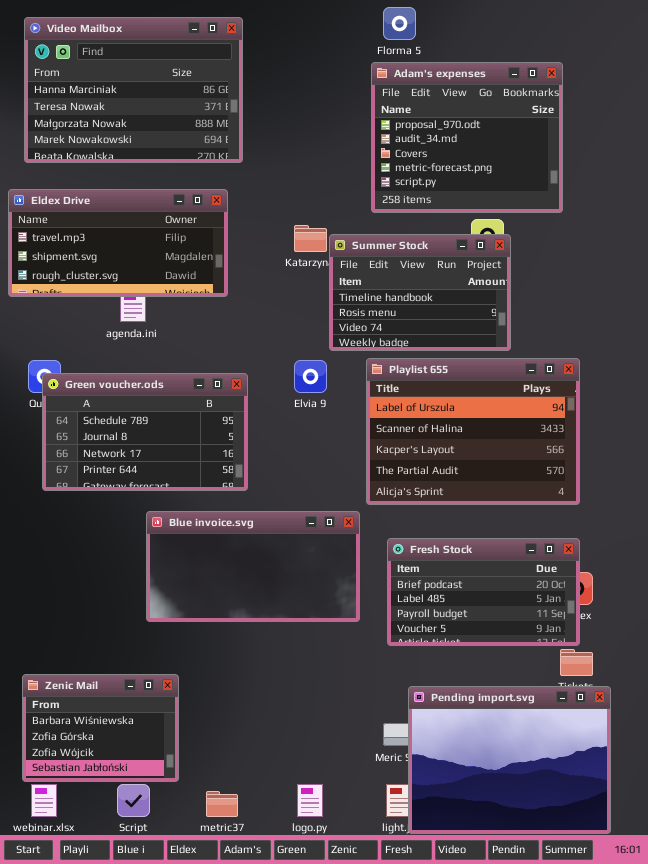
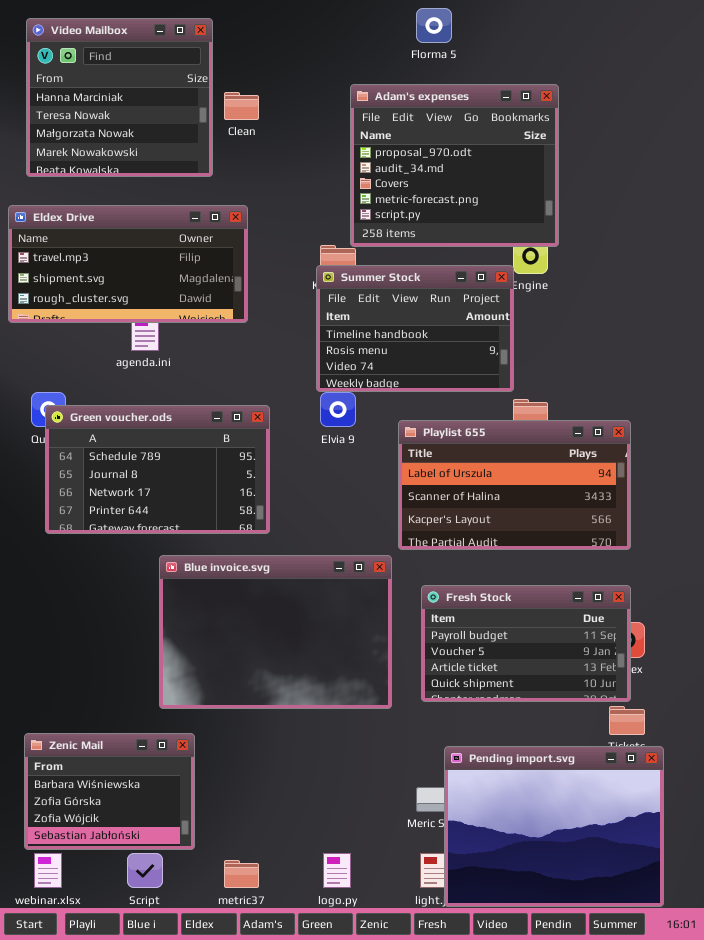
Video Mailbox: [24,17,243,163] -> [26,18,213,177], resized
Adam's expenses: [371,62,563,213] -> [350,84,559,247], moved
Summer Stock: [329,234,511,351] -> [316,265,514,392], moved
Playlist 655: [366,358,580,505] -> [398,420,631,550], resized
Blue invoice.svg: [146,511,360,622] -> [159,555,392,709], resized
Fresh Stock: [387,538,580,646] -> [421,585,631,702], scrolled down 2 rows

